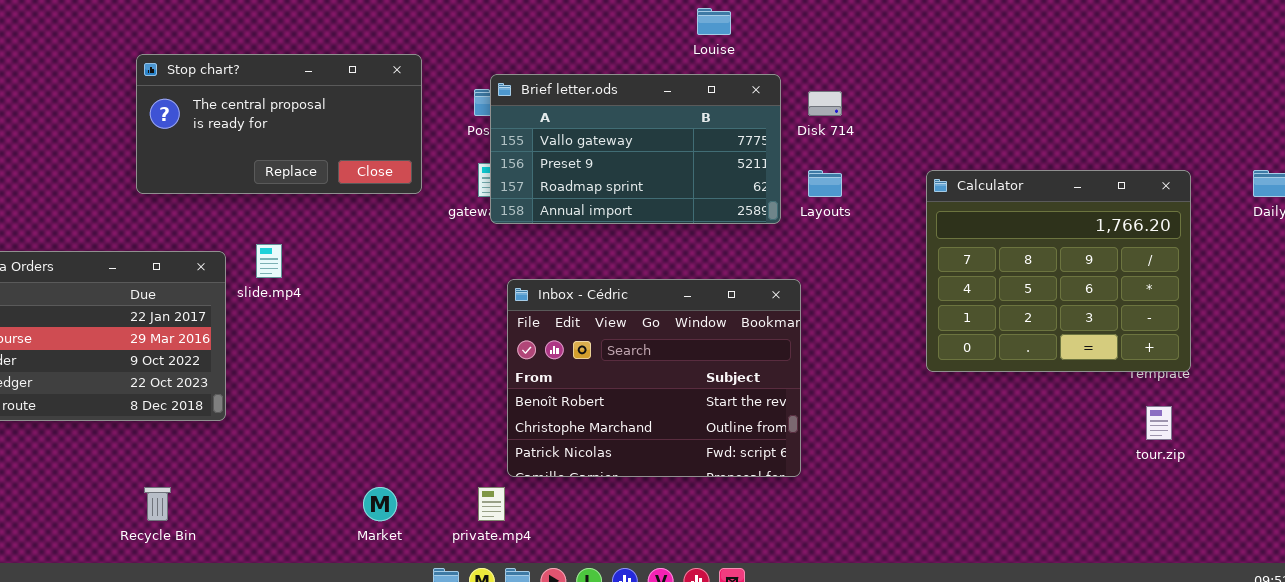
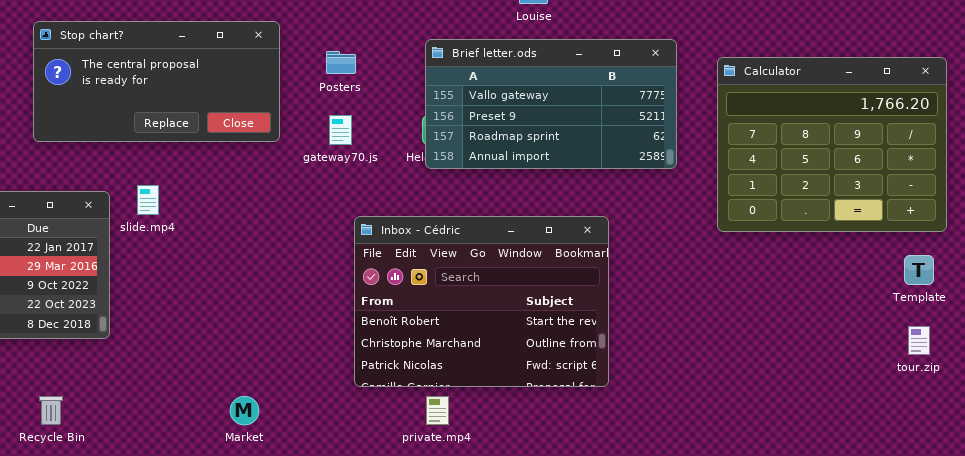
Brief letter.ods: [490,74,781,224] -> [425,39,677,169], moved
Calculator: [926,170,1191,372] -> [717,57,947,232], moved
private.mp4: [478,487,505,521] -> [426,396,449,425], moved

